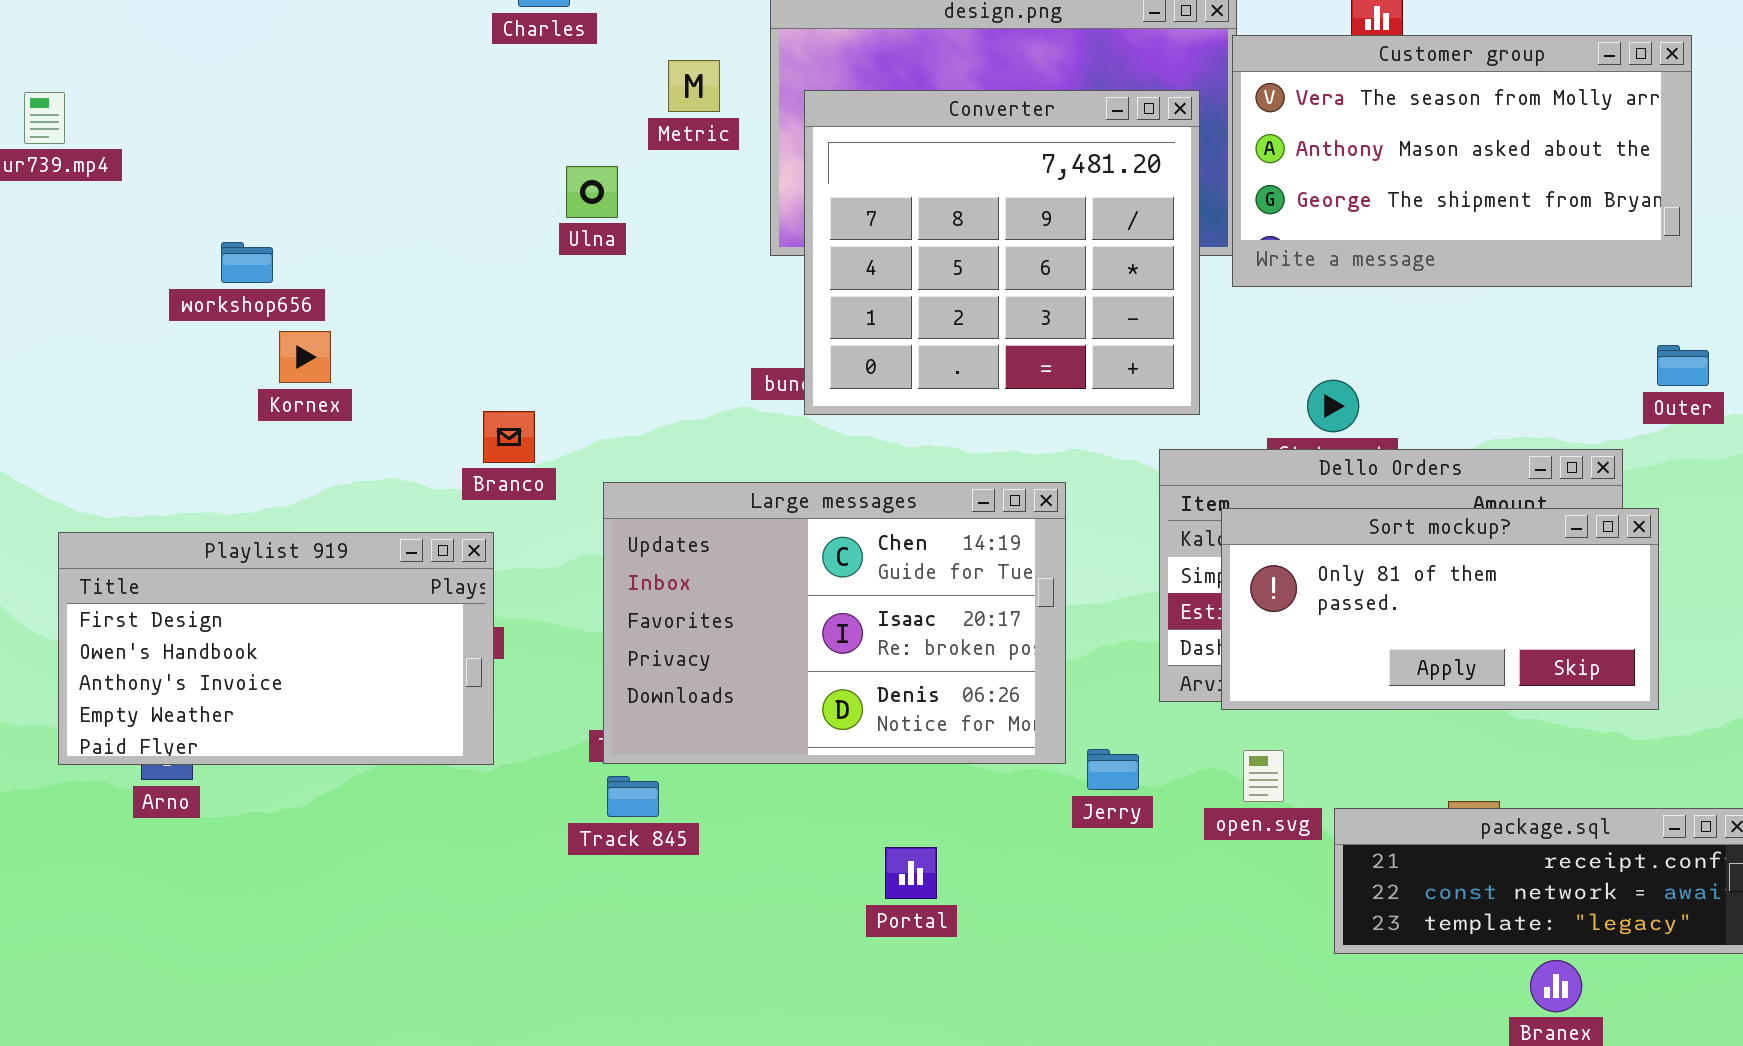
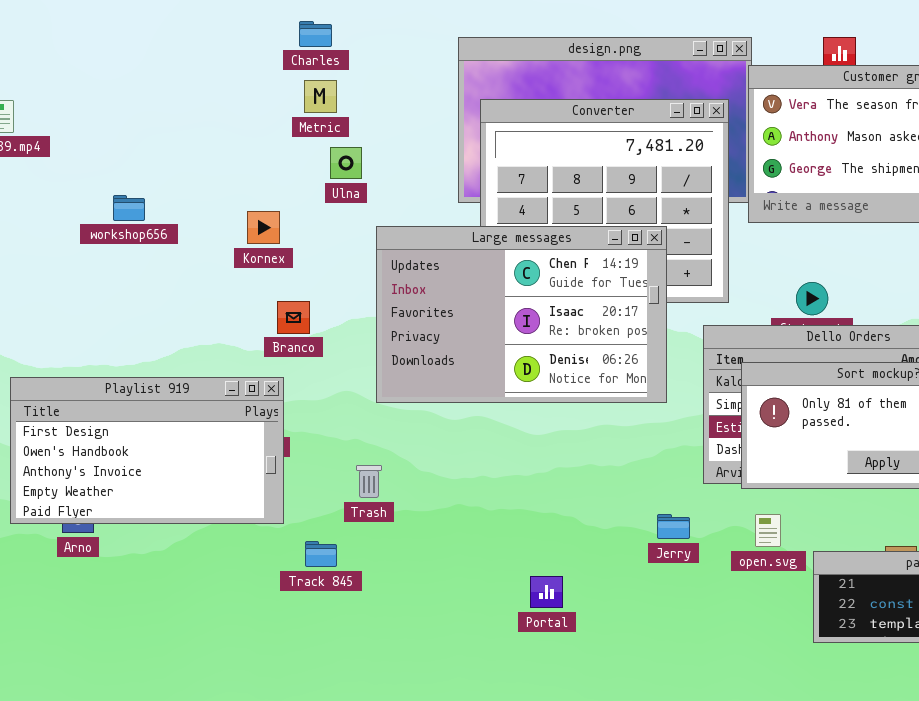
Metric: [668,60,720,112] -> [304,80,337,113], moved
Kornex: [279,331,331,383] -> [247,211,280,244], moved
Large messages: [603,482,1066,764] -> [376,226,667,403], moved
Track 845: [607,776,659,817] -> [305,541,337,567], moved

